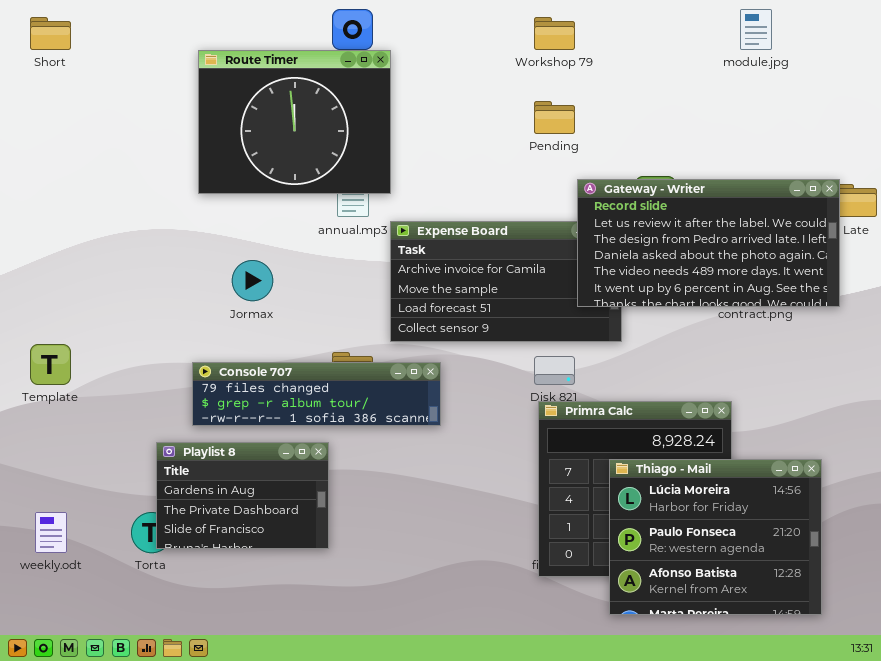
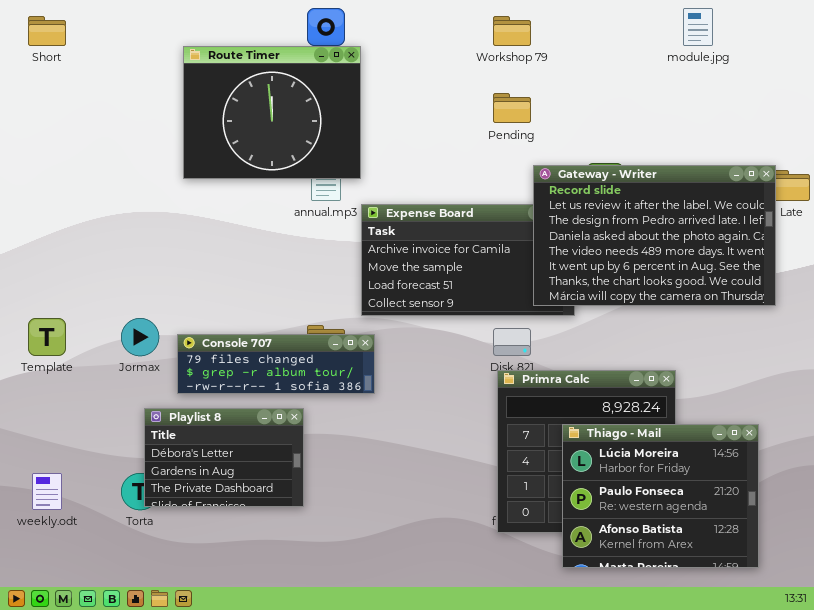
Gateway - Writer: [577,179,840,307] -> [533,165,776,306], resized
Jormax: [232,260,273,301] -> [121,318,159,356], moved
Console 707: [192,362,441,426] -> [177,334,375,394], resized
Playlist 8: [156,442,329,549] -> [144,408,304,507], scrolled up 1 row

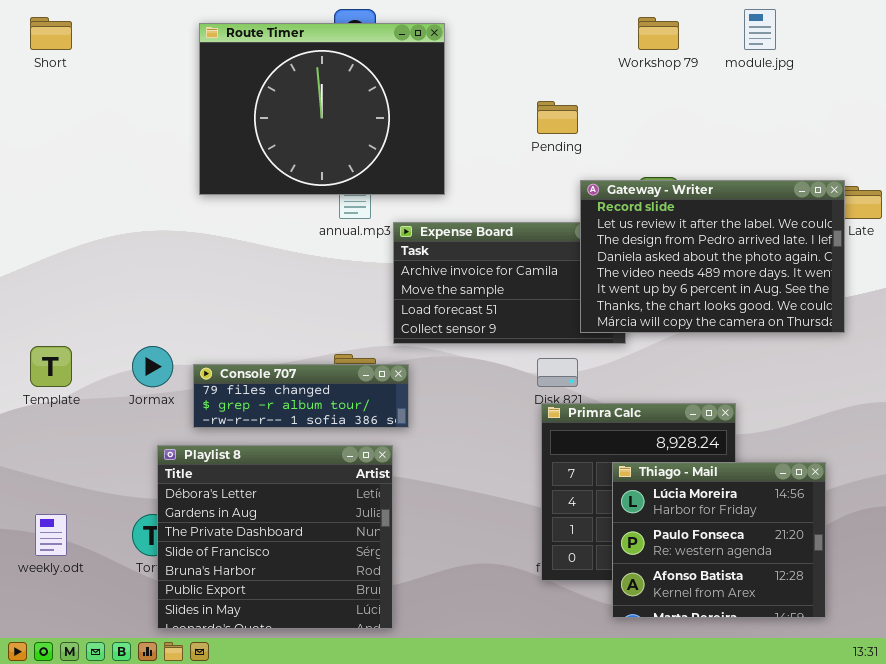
Workshop 79: [493,16,531,46] -> [638,17,679,50], moved
Route Timer: [183,46,361,179] -> [199,23,445,195], resized
Playlist 8: [144,408,304,507] -> [157,445,393,629], resized

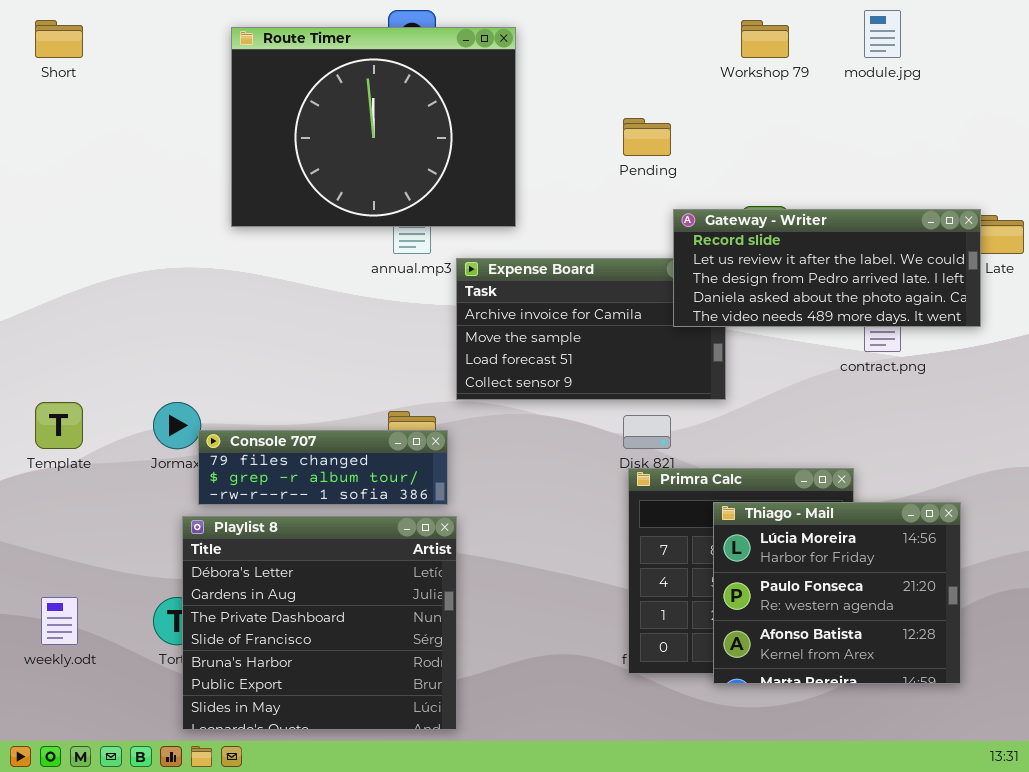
Gateway - Writer: [580,180,845,333] -> [673,209,981,327], resized
Console 707: [193,364,409,428] -> [198,430,448,505], moved
Thiago - Mail: [612,462,826,618] -> [713,502,961,684], moved

